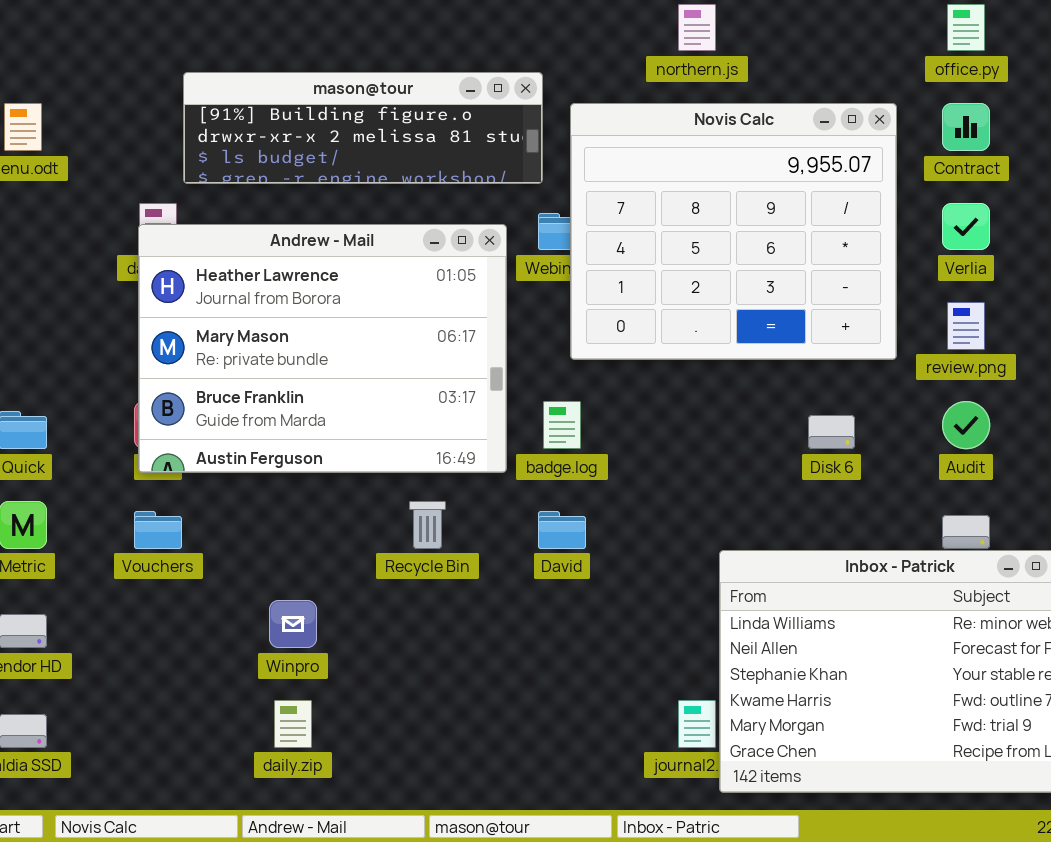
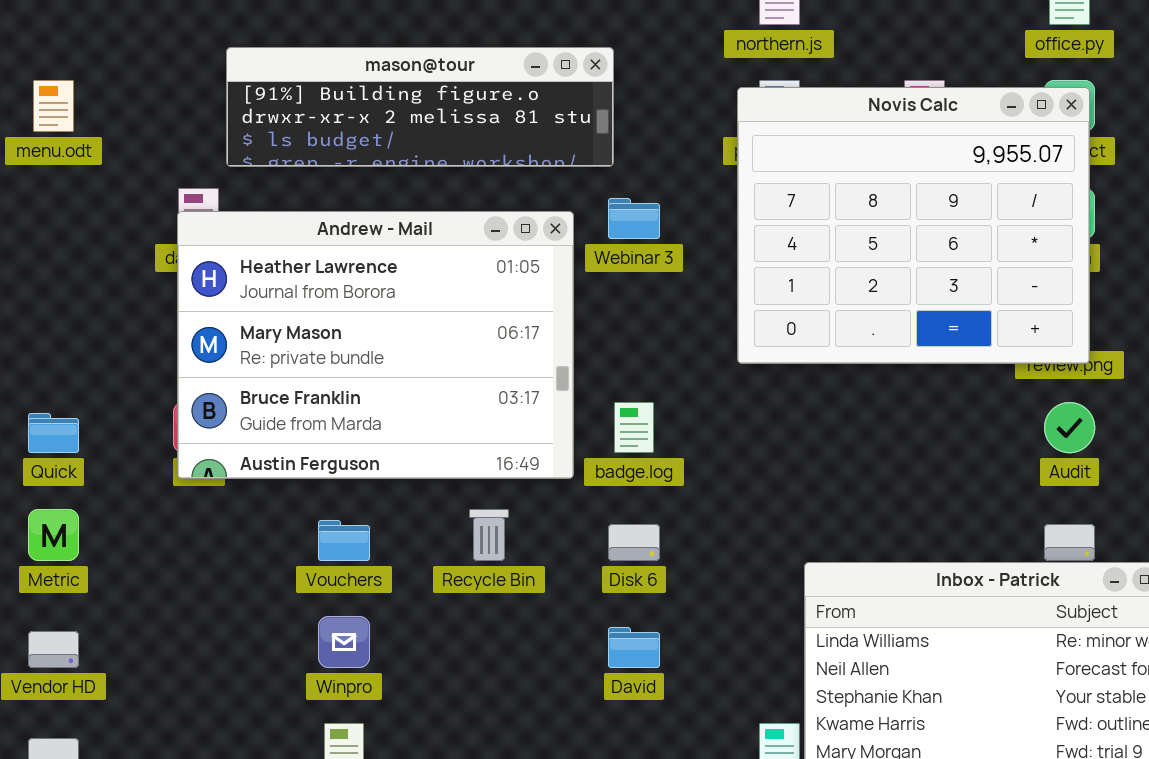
Novis Calc: [570,103,897,360] -> [737,87,1090,364], moved
Disk 6: [808,415,855,449] -> [608,524,660,561], moved
Vouchers: [134,511,182,549] -> [318,520,370,561], moved
David: [538,511,586,549] -> [608,627,660,668], moved

